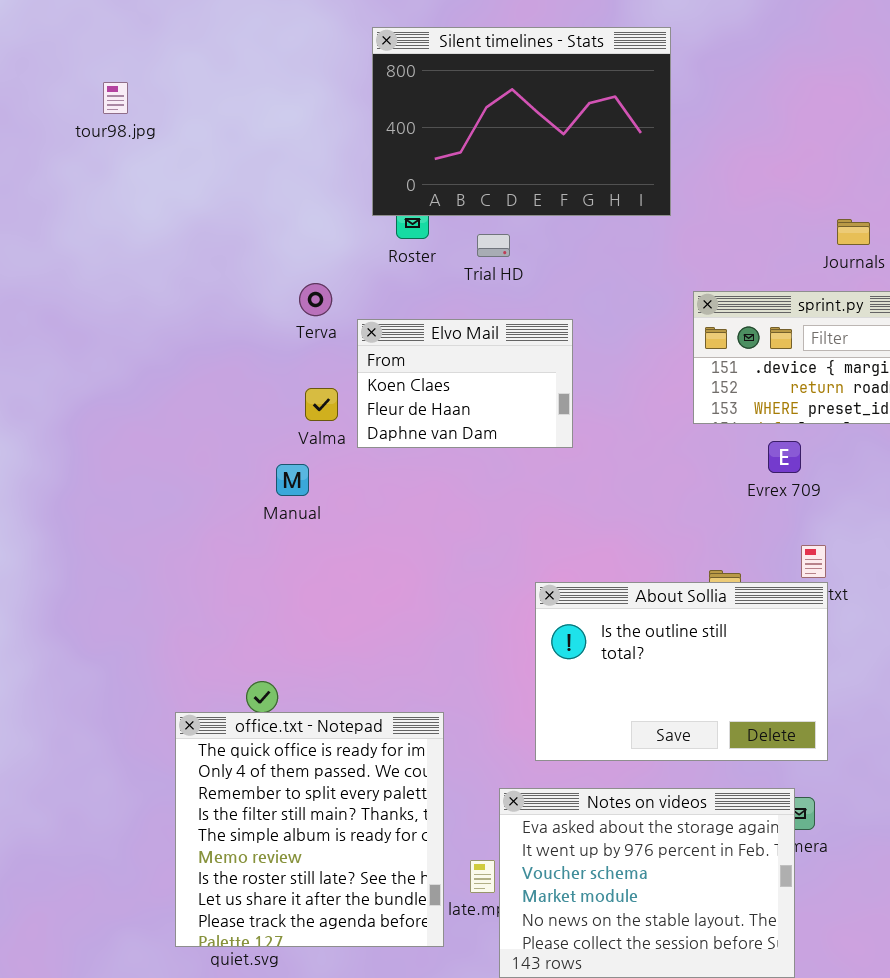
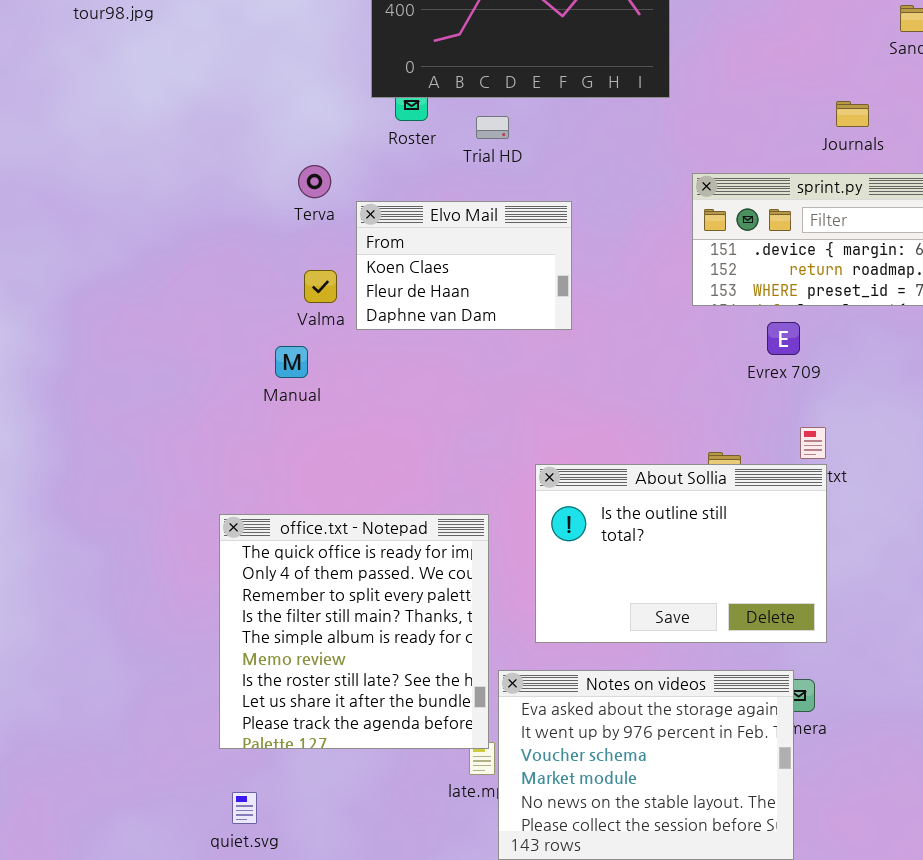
office.txt - Notepad: [175,712,444,947] -> [219,514,489,749], moved

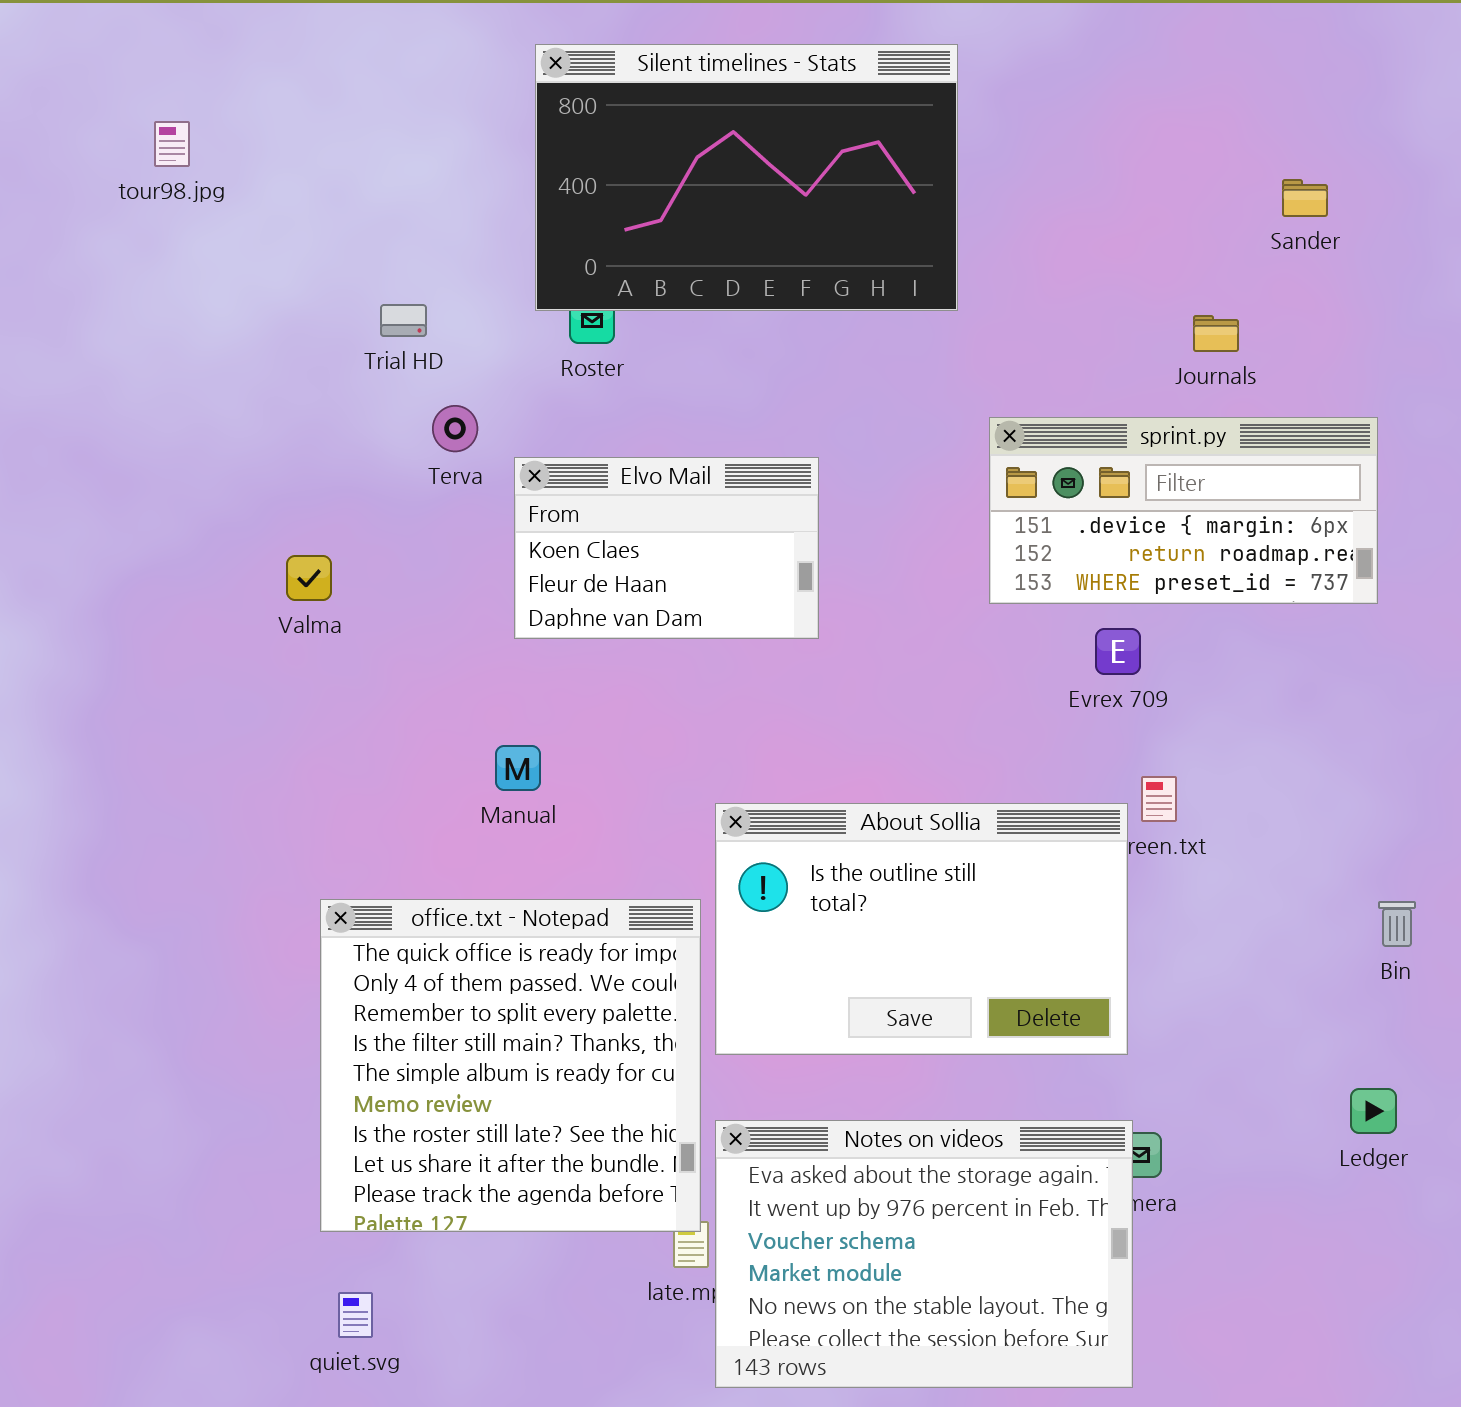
Trial HD: [476,116,509,139] -> [380,304,427,337], moved
Valma: [304,270,337,303] -> [286,555,332,601], moved
Manual: [275,346,308,378] -> [495,745,541,791], moved
About Sollia: [535,464,827,643] -> [715,803,1128,1055], moved

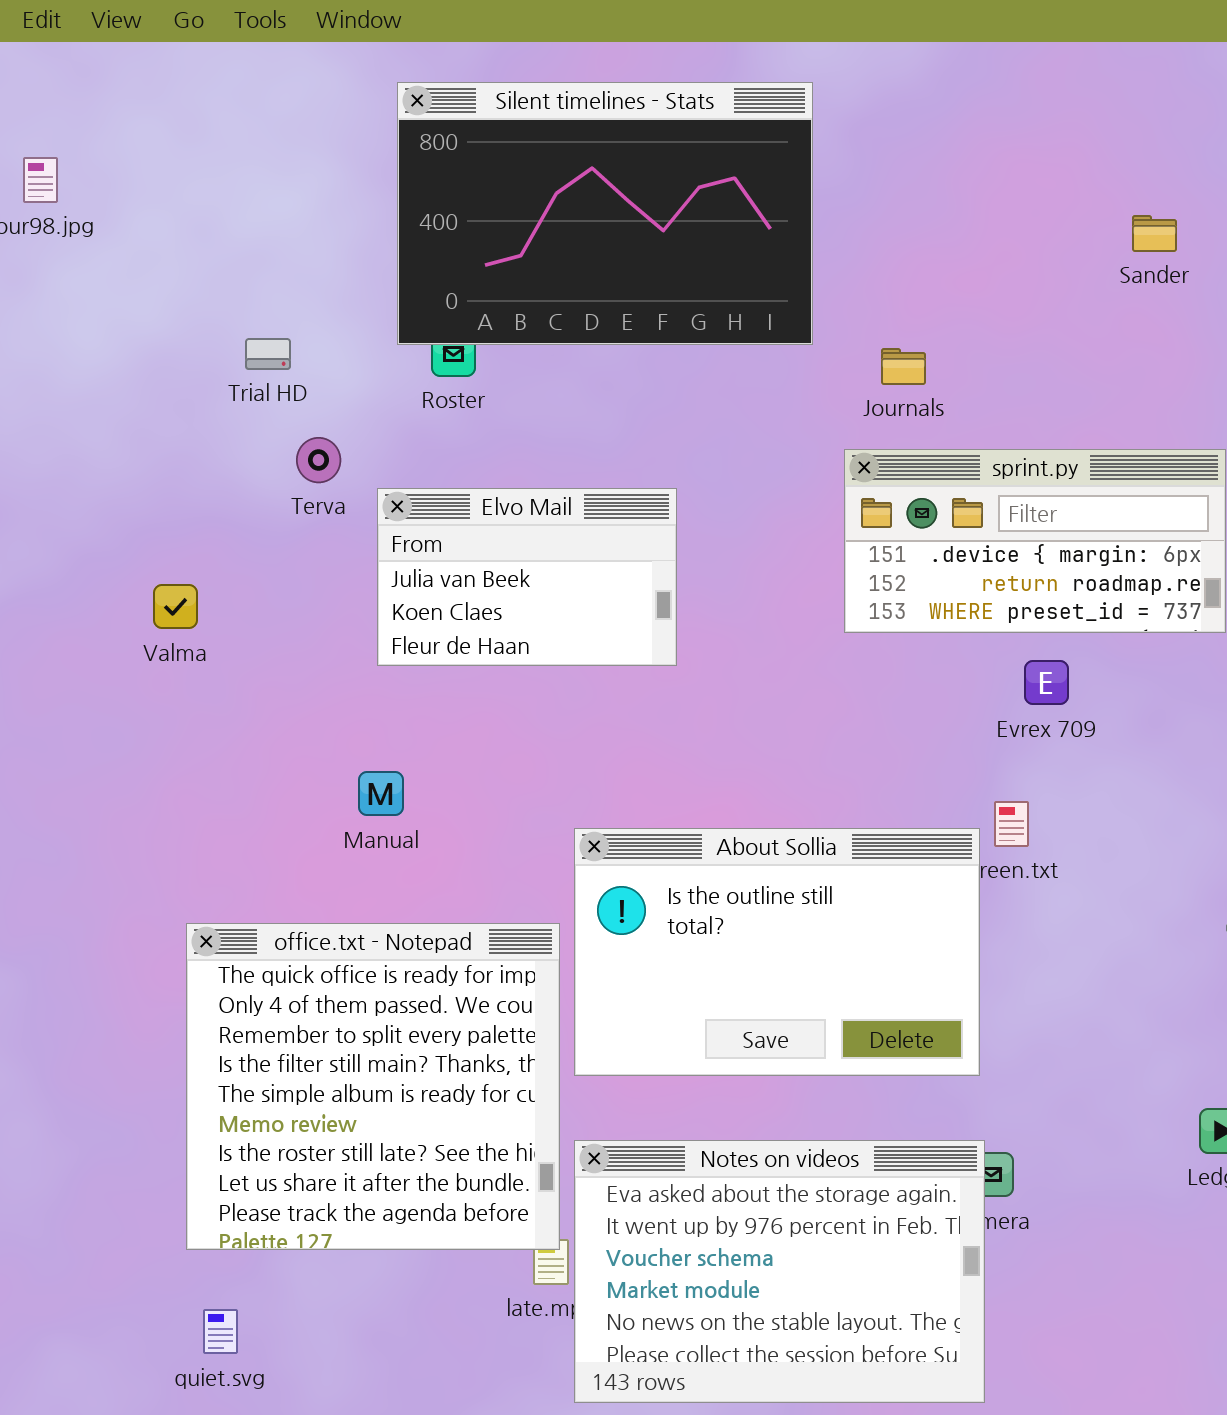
Journals: [1193,315,1239,352] -> [881,348,926,385], moved
Elvo Mail: [514,457,819,639] -> [377,488,677,666], scrolled up 1 row
Evrex 709: [1095,628,1141,675] -> [1024,660,1069,705], moved

